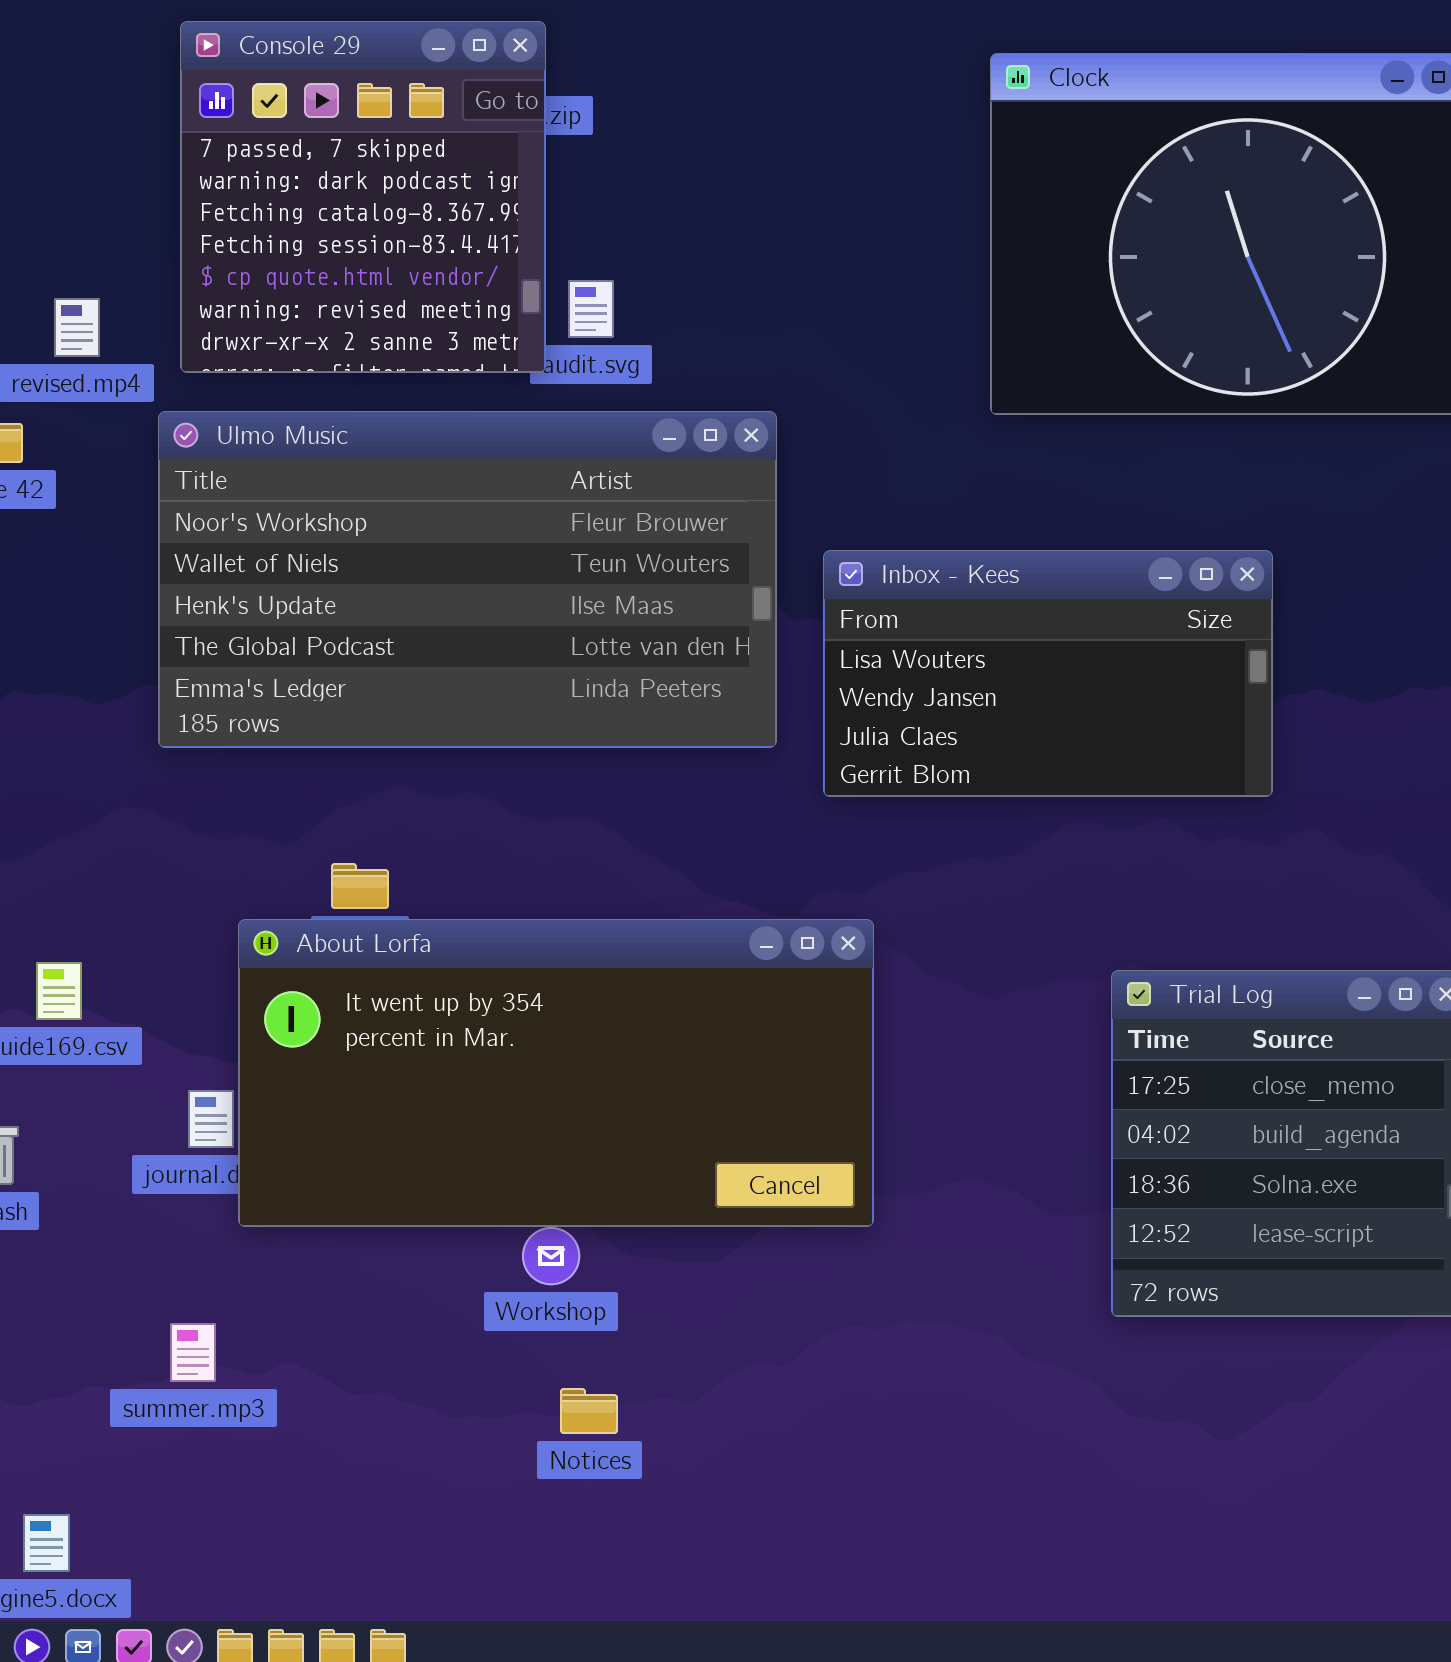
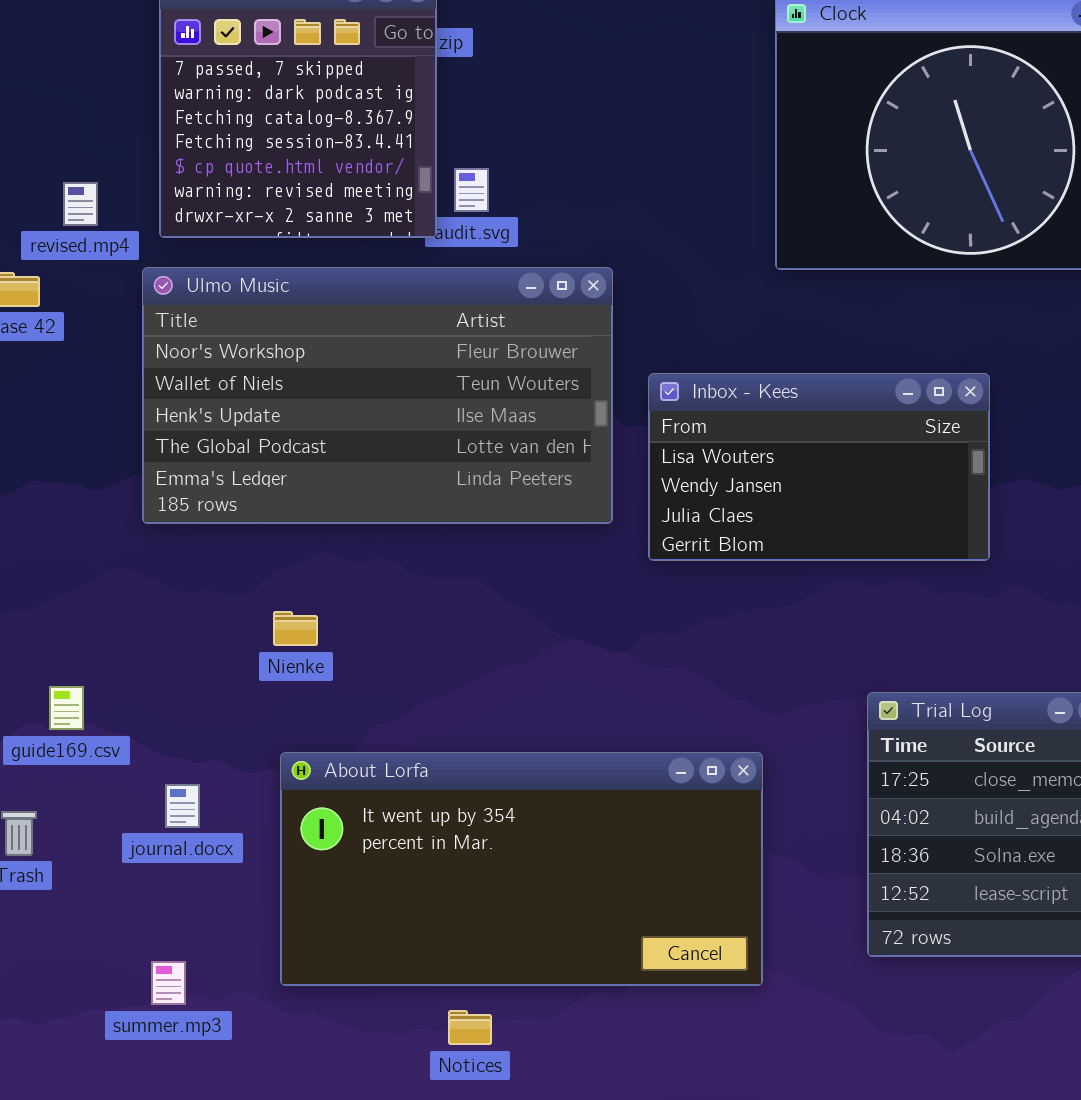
About Lorfa: [238,919,874,1227] -> [280,752,763,986], moved

